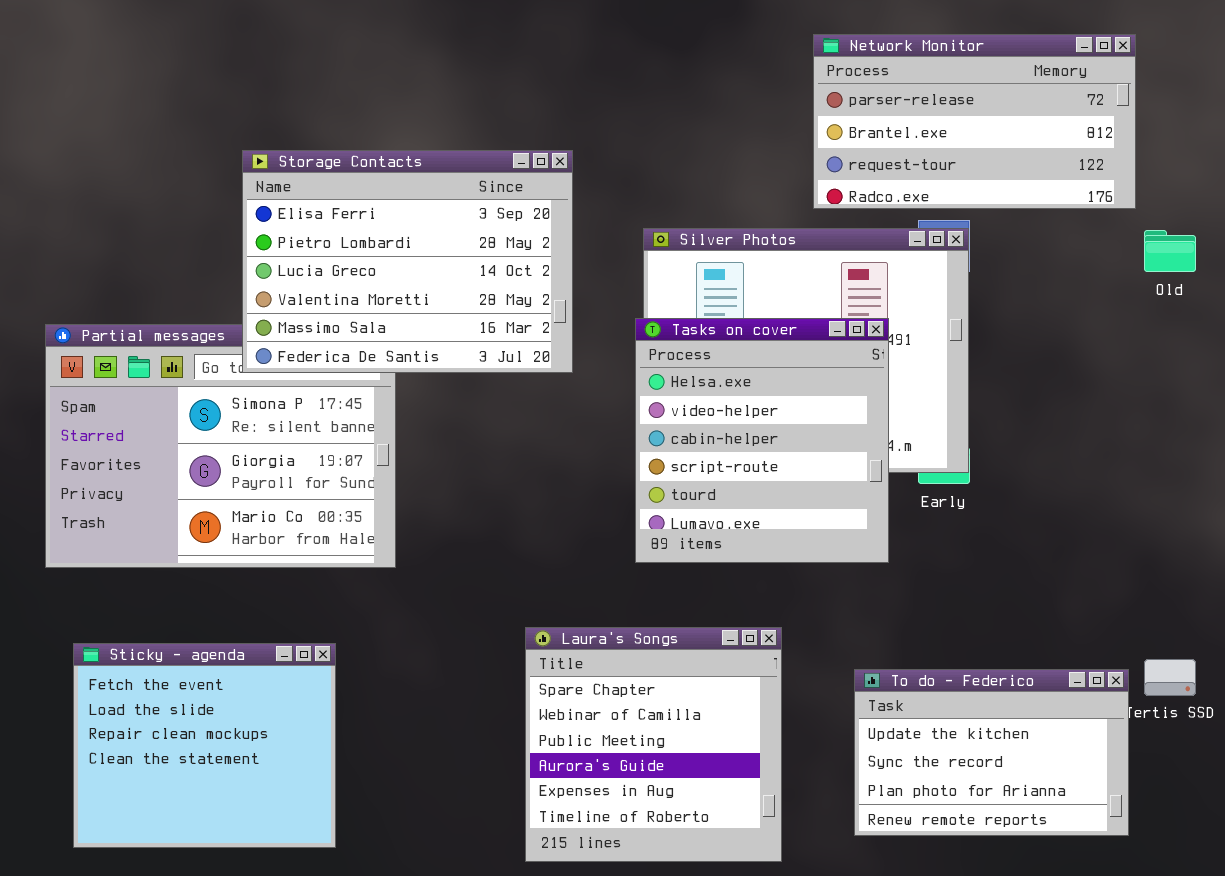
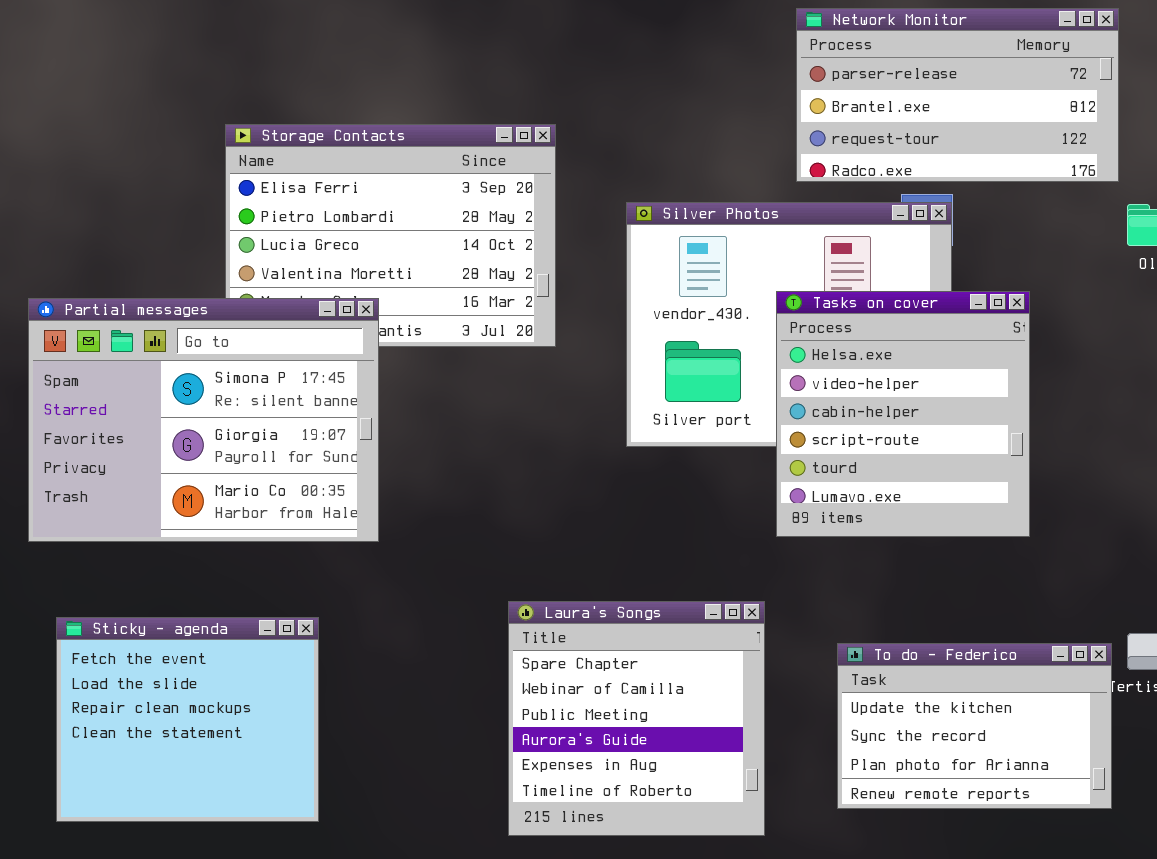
Tasks on cover: [635,318,889,563] -> [776,291,1030,537], moved
Partial messages: [45,324,396,568] -> [28,298,379,542], raised

